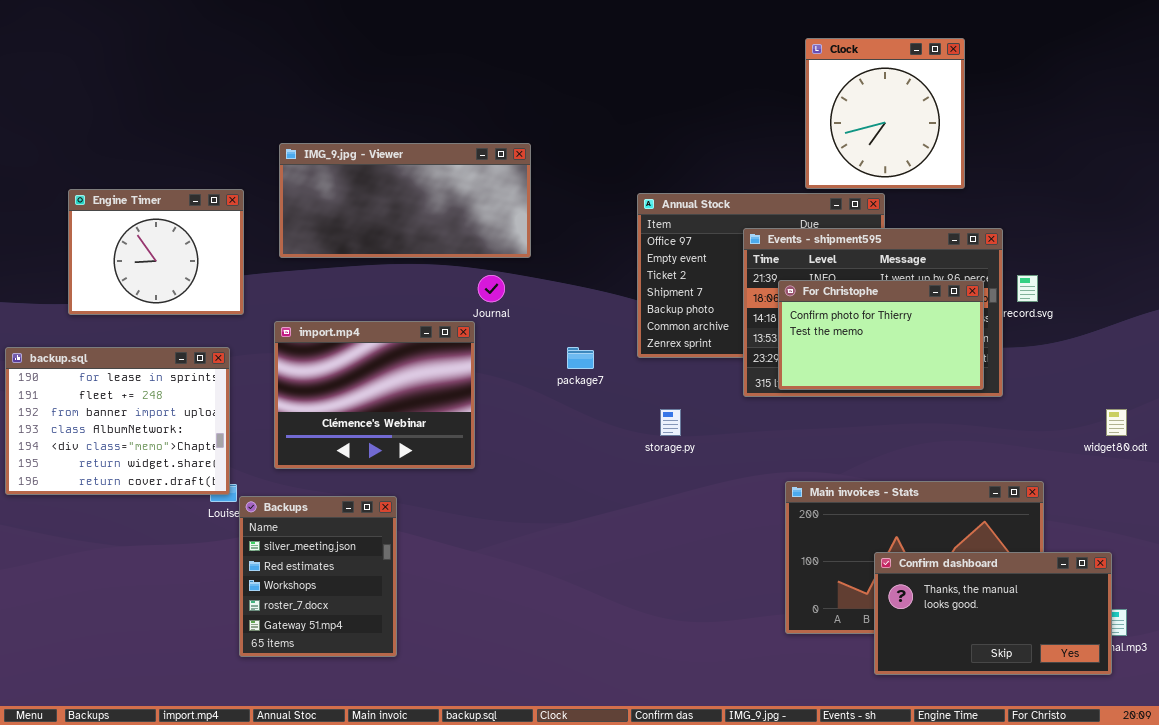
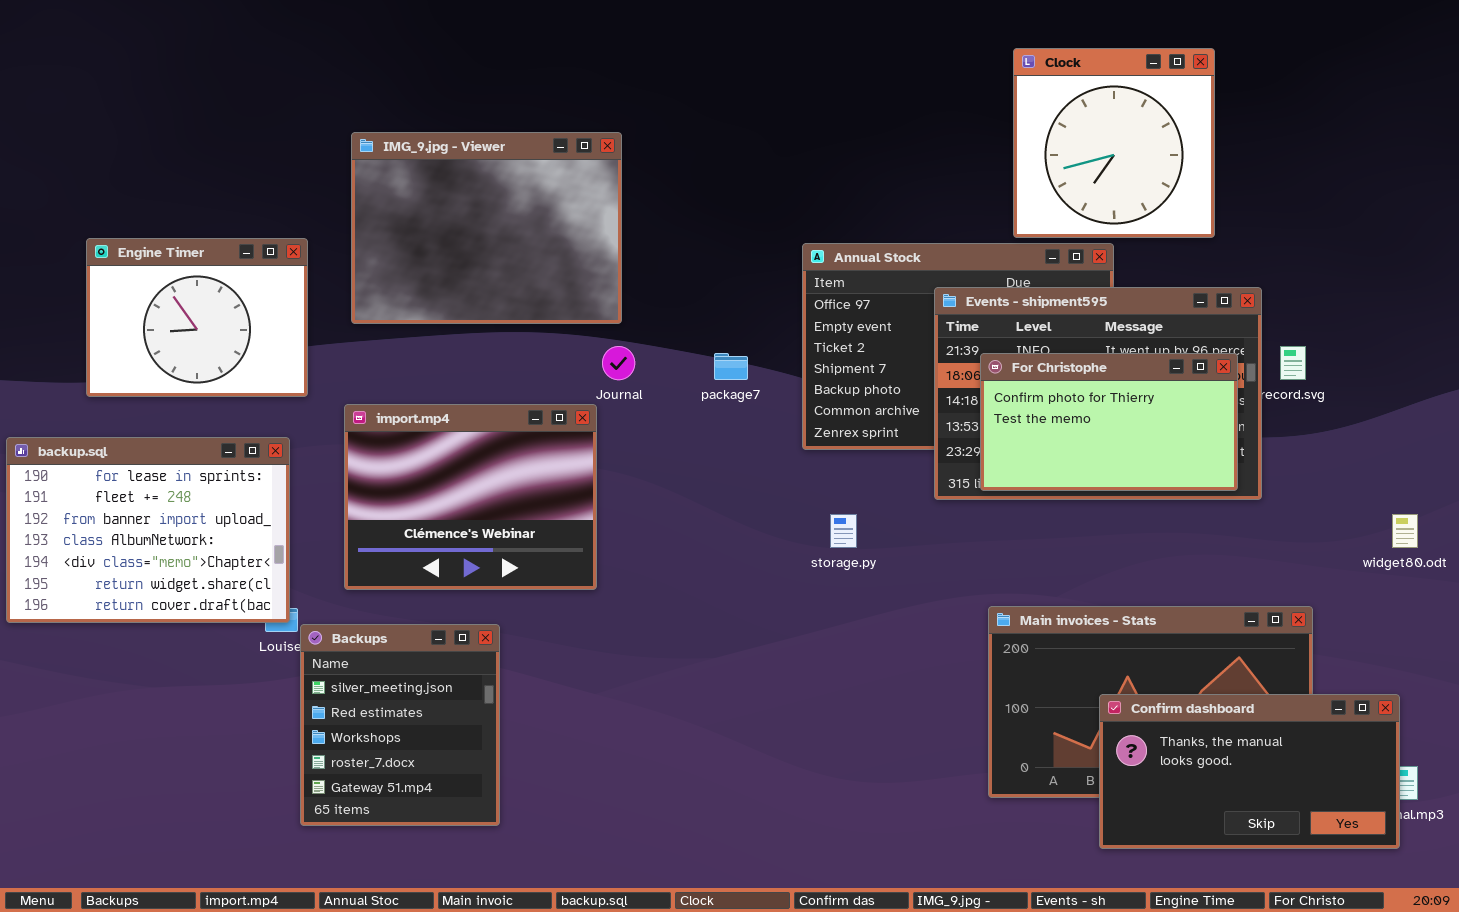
IMG_9.jpg - Viewer: [279,143,531,258] -> [351,132,622,324], resized
package7: [567,347,594,369] -> [714,353,748,380], moved

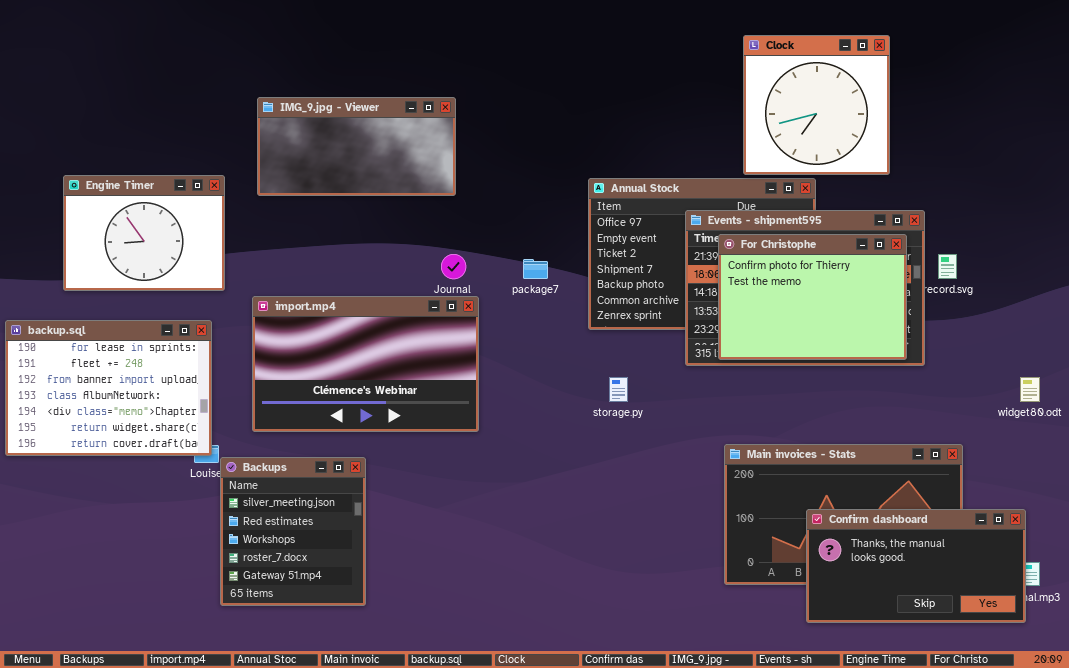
IMG_9.jpg - Viewer: [351,132,622,324] -> [257,97,456,196], resized
For Christophe: [980,353,1238,491] -> [718,234,907,360], resized
import.mp4: [344,404,597,590] -> [252,296,479,432], resized

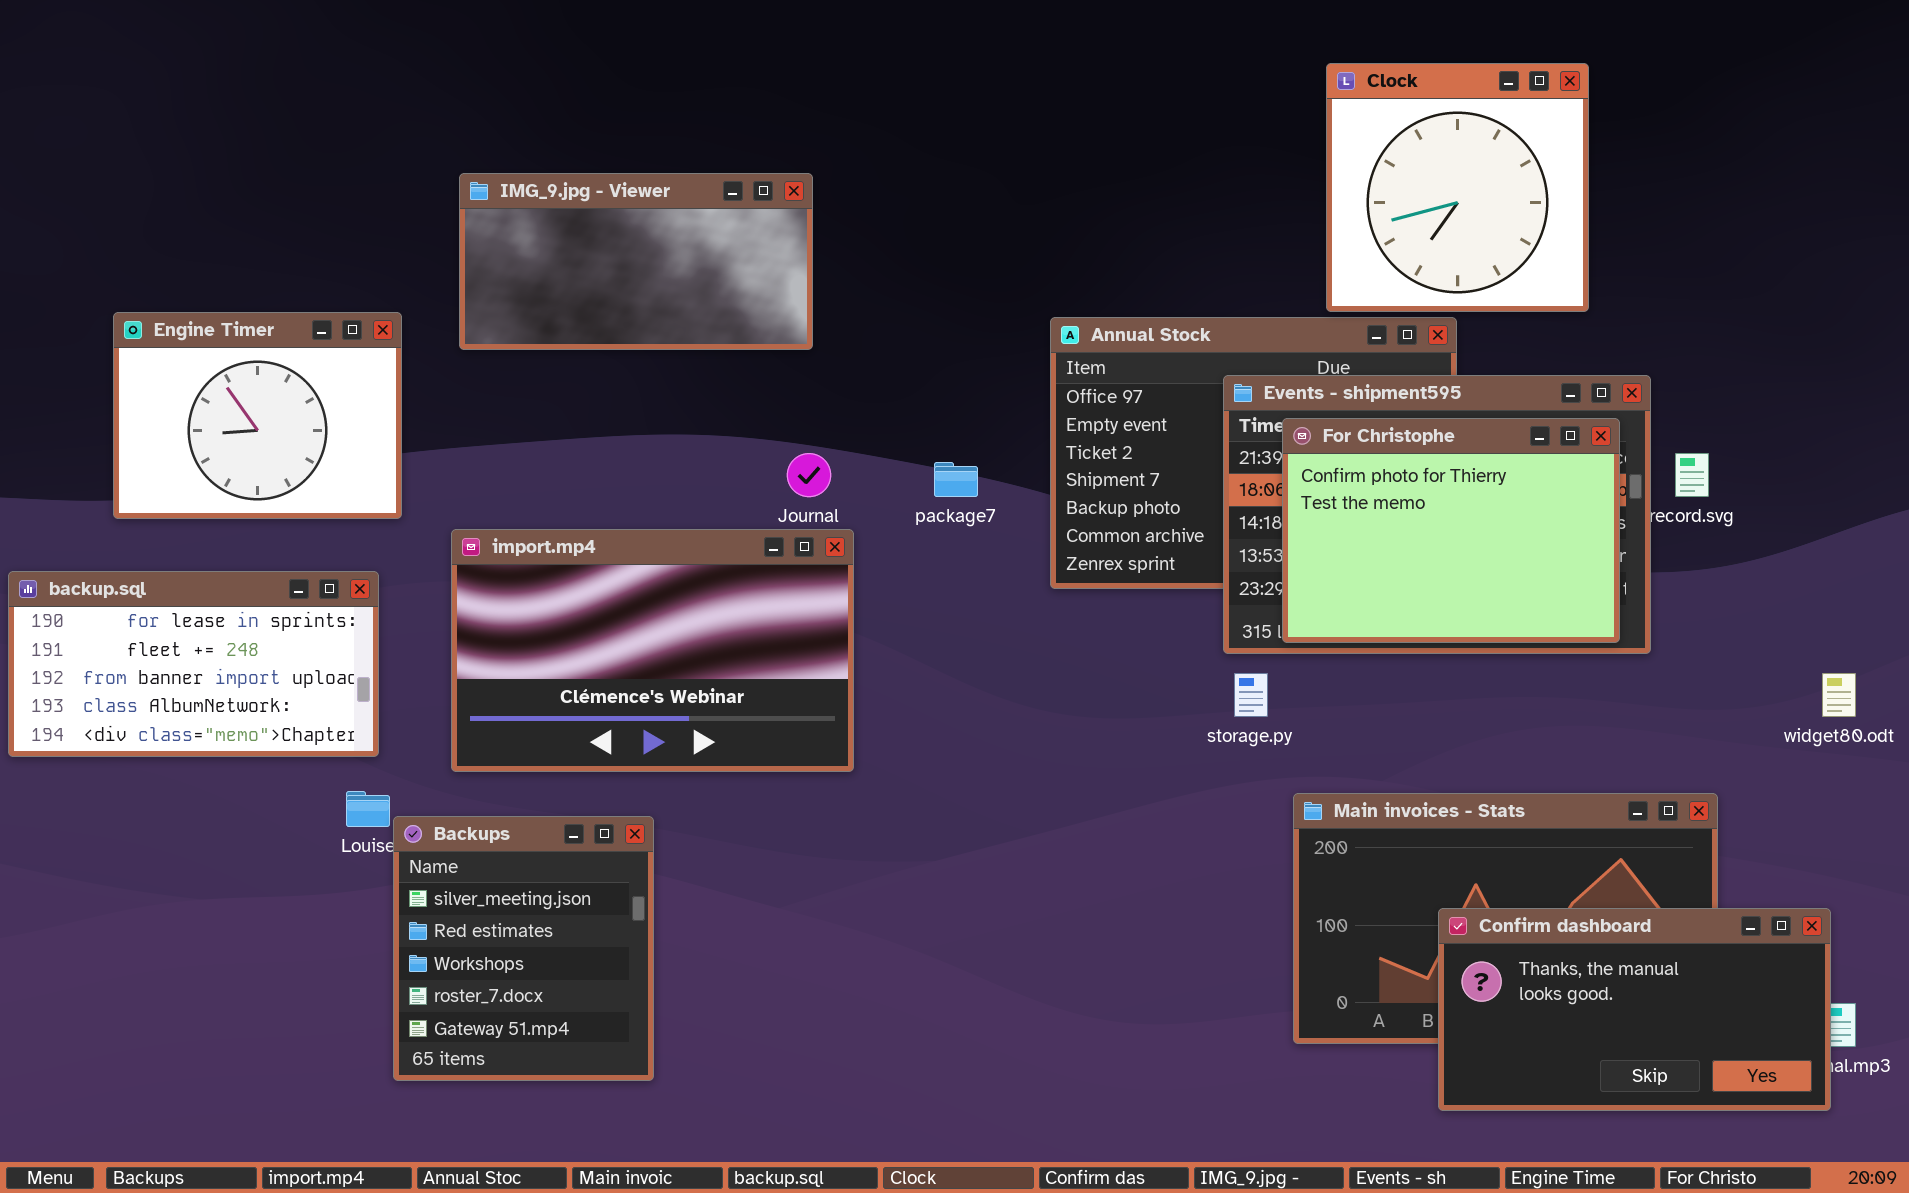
backup.sql: [5,320,212,456] -> [8,571,379,757], resized
storage.py: [609,377,628,402] -> [1234,673,1268,717], moved

